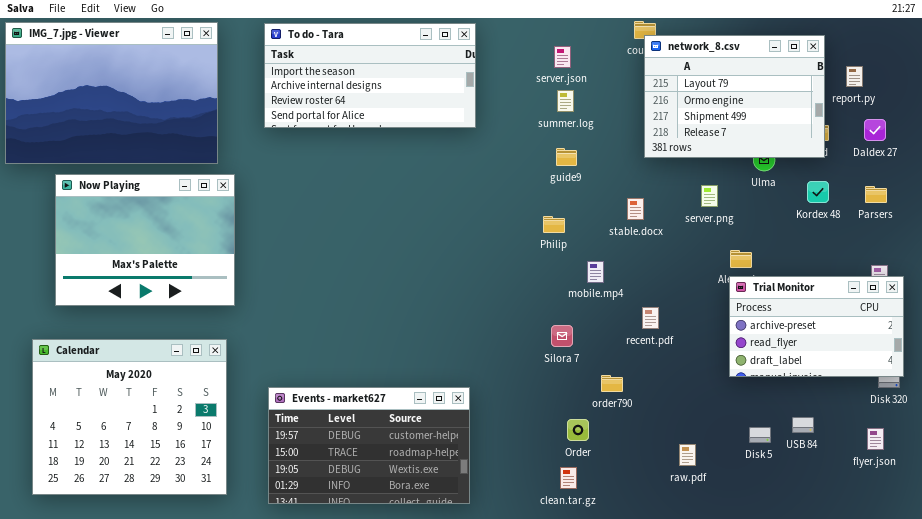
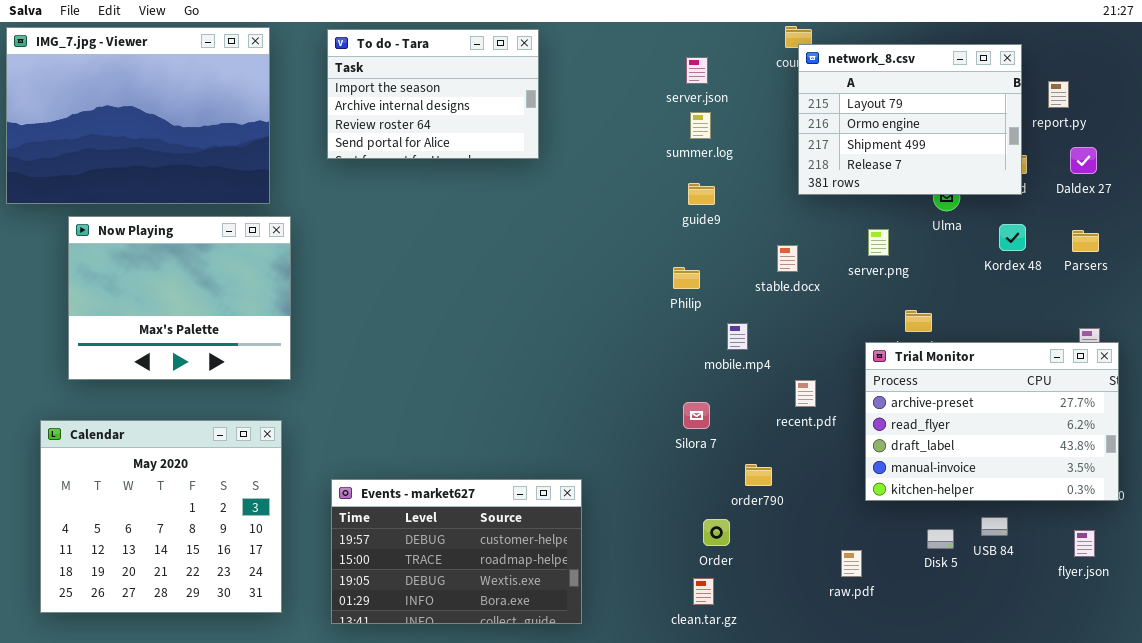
To do - Tara: [264,23,476,128] -> [327,29,539,159], resized
Trial Monitor: [729,276,904,377] -> [865,342,1119,501], resized

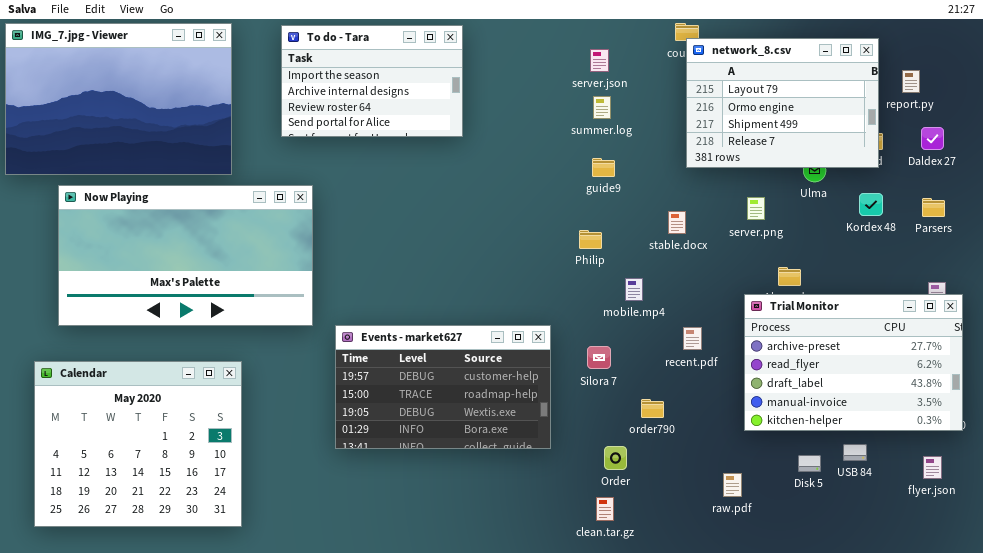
Now Playing: [68,216,291,380] -> [58,185,313,326], resized
Events - market627: [331,479,582,624] -> [335,325,551,449], moved

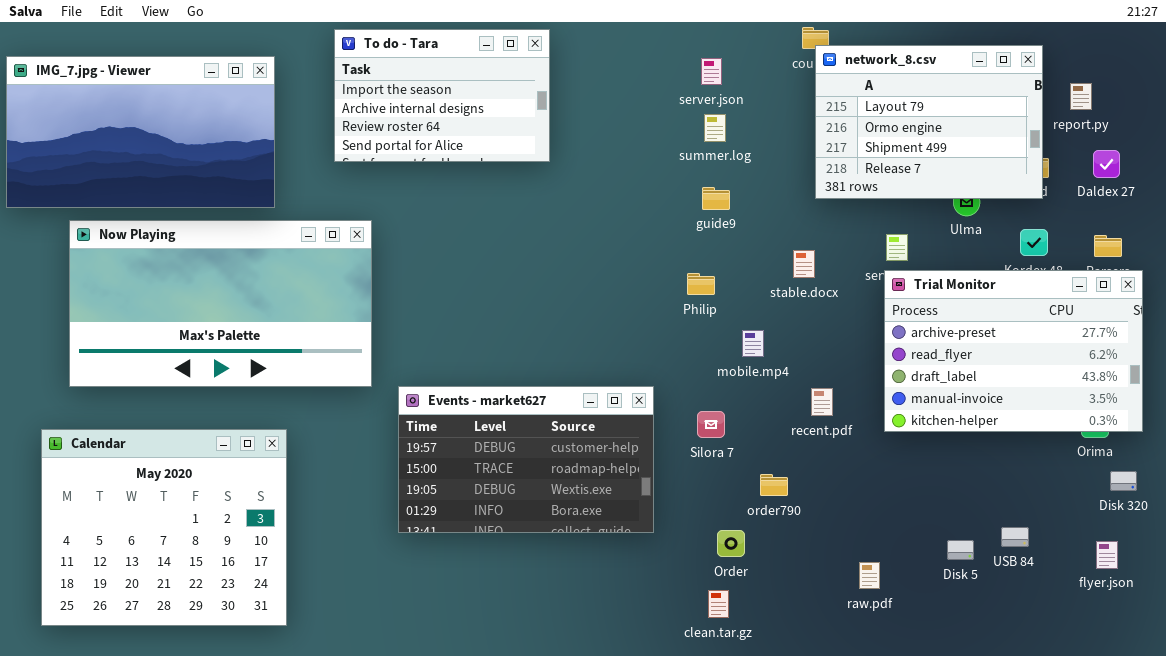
IMG_7.jpg - Viewer: [5,23,232,175] -> [6,56,275,208], resized
Trial Monitor: [744,294,963,431] -> [884,270,1143,432], moved

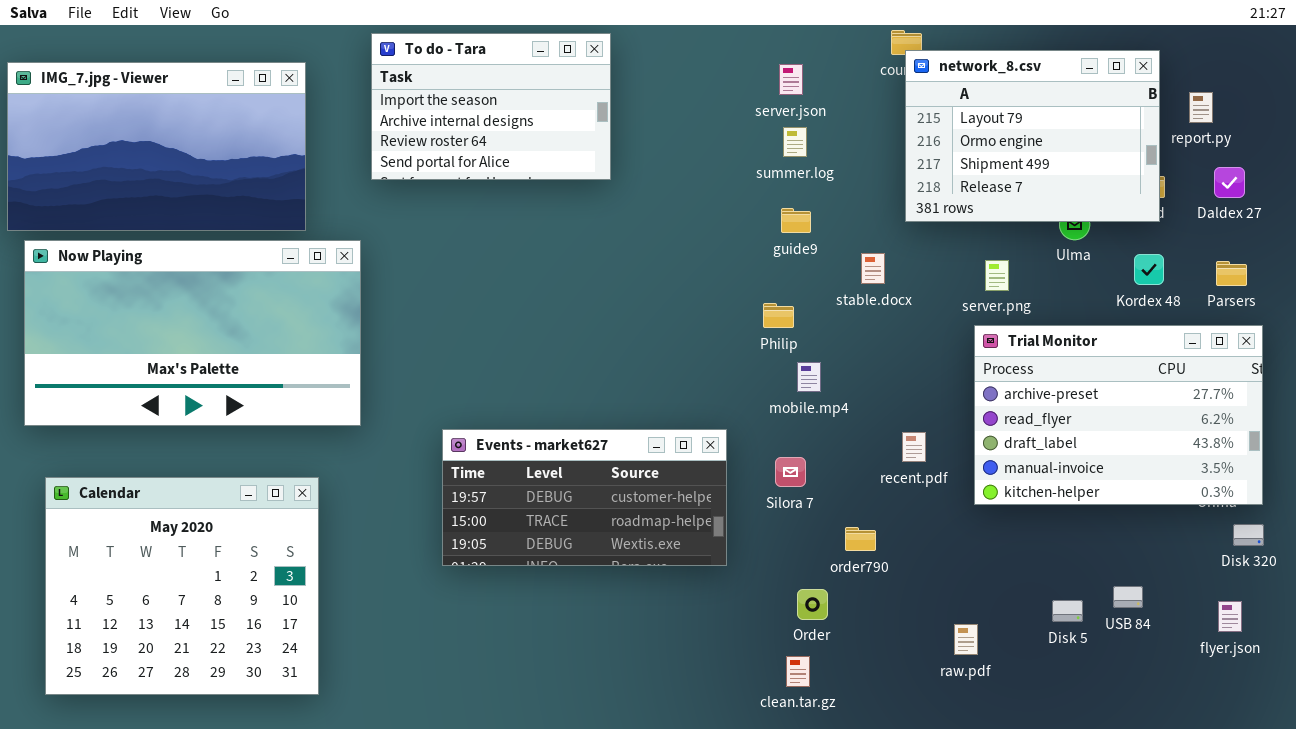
Now Playing: [69,220,372,387] -> [24,240,361,426], moved
stable.docx: [793,250,815,278] -> [861,253,885,284], moved
Trial Monitor: [884,270,1143,432] -> [974,325,1263,505], moved
mobile.mp4: [742,330,764,357] -> [797,362,821,392], moved
Events - market627: [398,386,654,533] -> [442,429,727,566], resized

